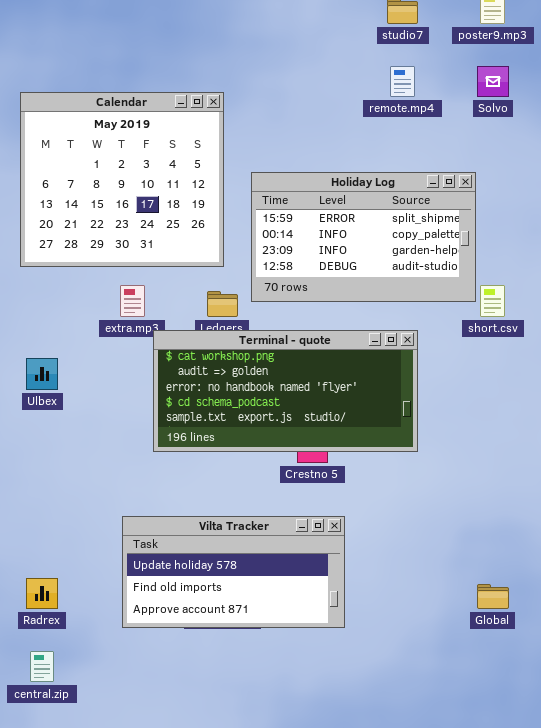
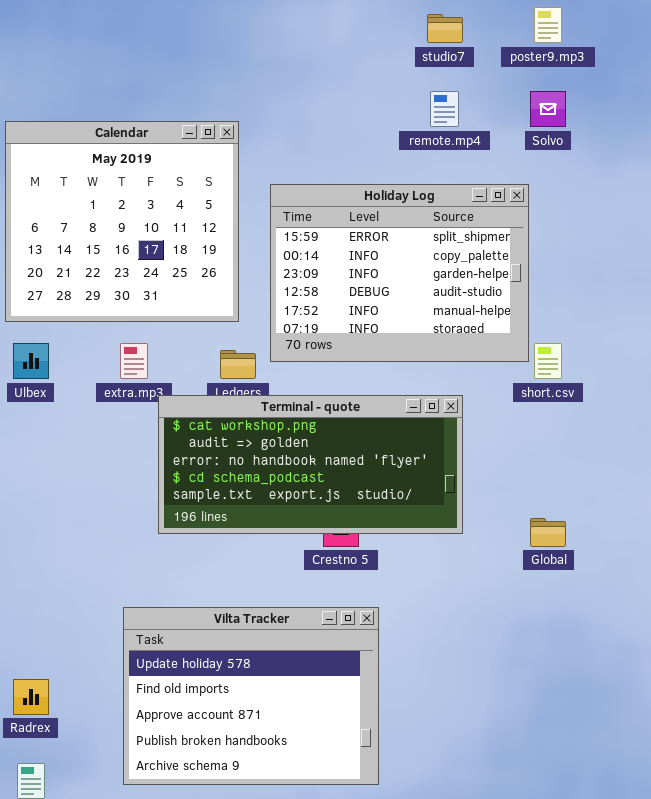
Holiday Log: [251,172,476,302] -> [270,184,529,362], resized
Ulbex: [26,358,58,390] -> [13,343,49,379], moved
Vilta Tracker: [122,516,345,628] -> [123,607,379,785], resized
Global: [477,584,509,609] -> [530,518,566,547], moved

